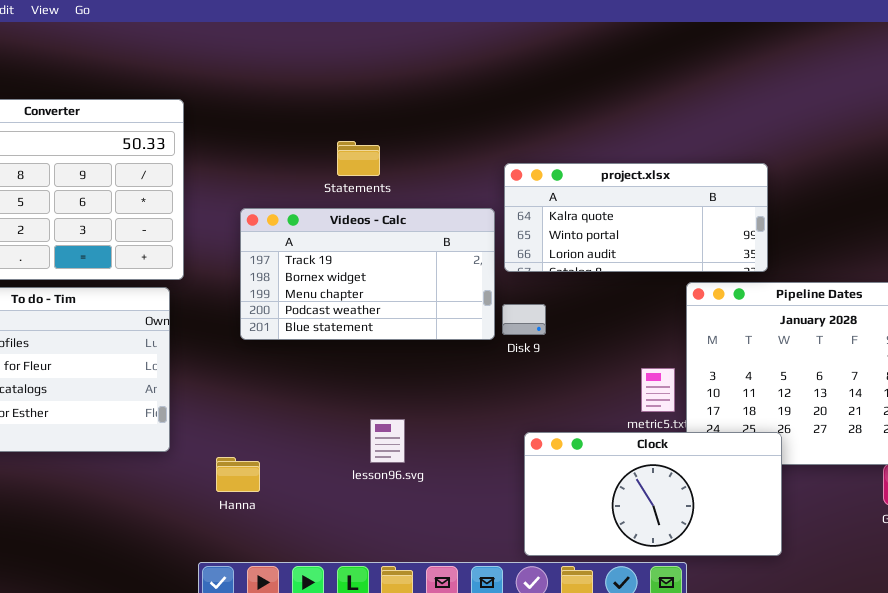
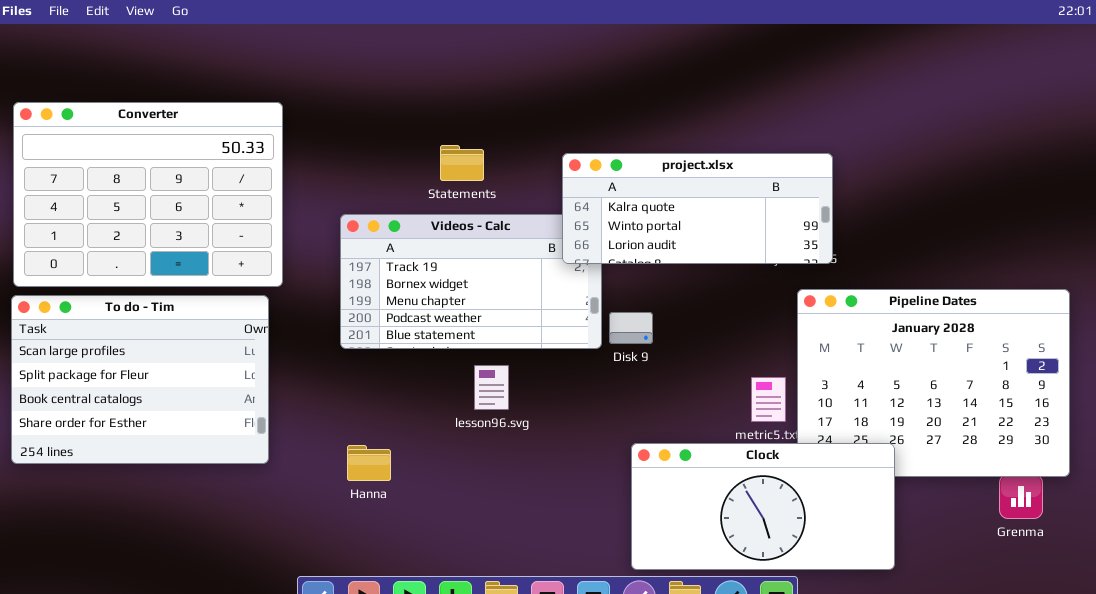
project.xlsx: [504,163,768,272] -> [562,153,833,264], moved
lesson96.svg: [370,419,405,463] -> [474,365,509,410], moved
Hanna: [216,457,260,492] -> [347,445,391,481], moved

